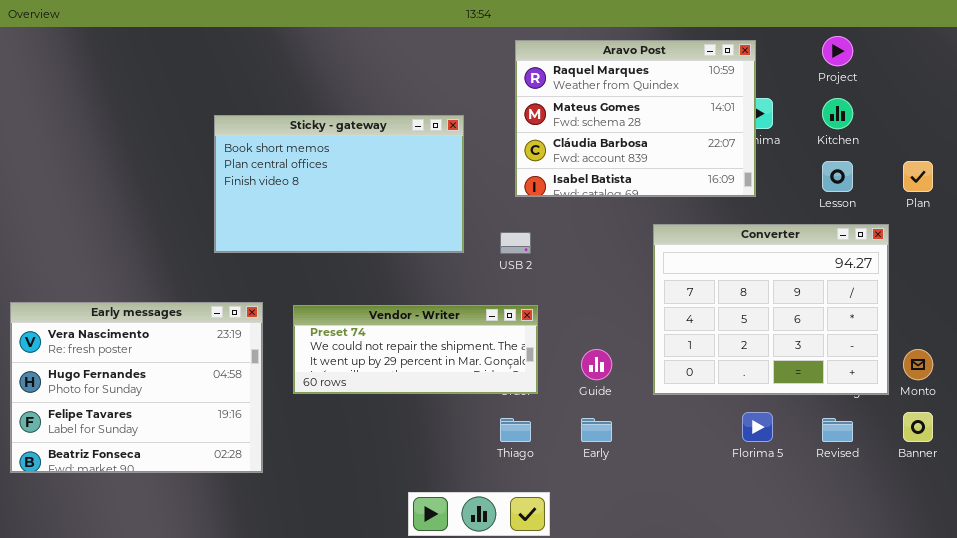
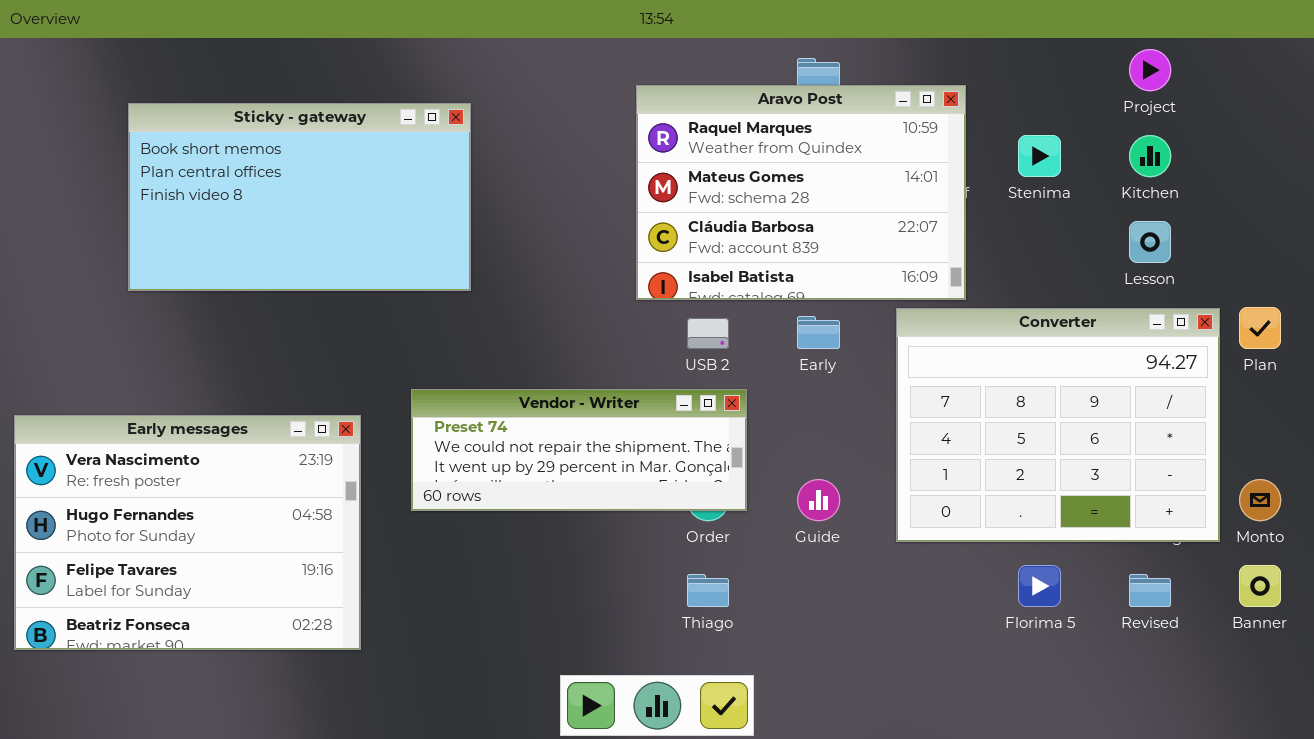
Aravo Post: [515,40,756,197] -> [636,85,966,300], moved
Sticky - gateway: [214,115,464,253] -> [128,103,471,291], moved
Plan: [903,161,933,192] -> [1239,307,1281,349], moved
Vendor - Writer: [293,305,538,394] -> [411,389,747,511], moved
Early: [581,418,612,442] -> [797,316,840,349], moved

